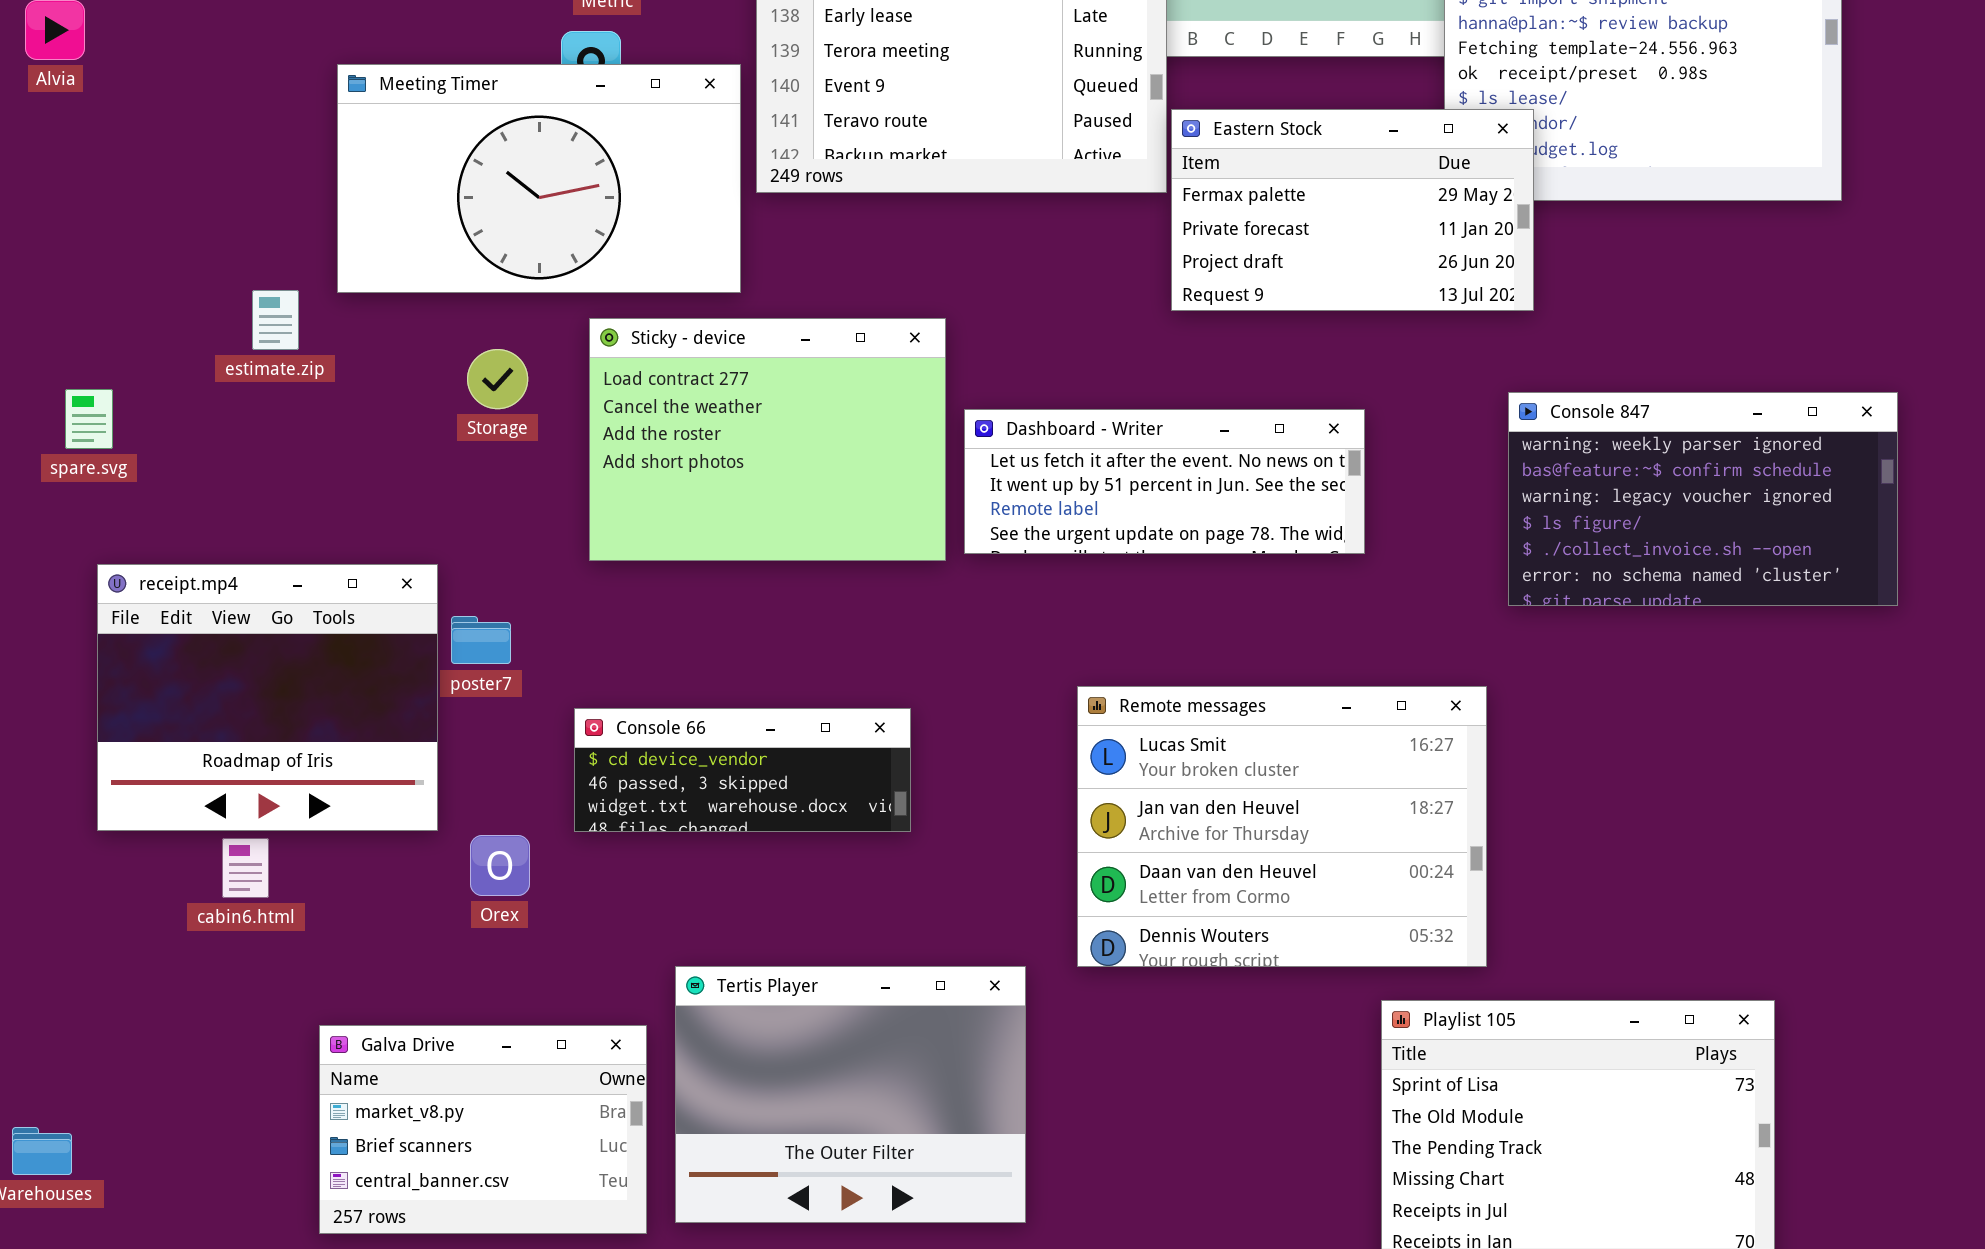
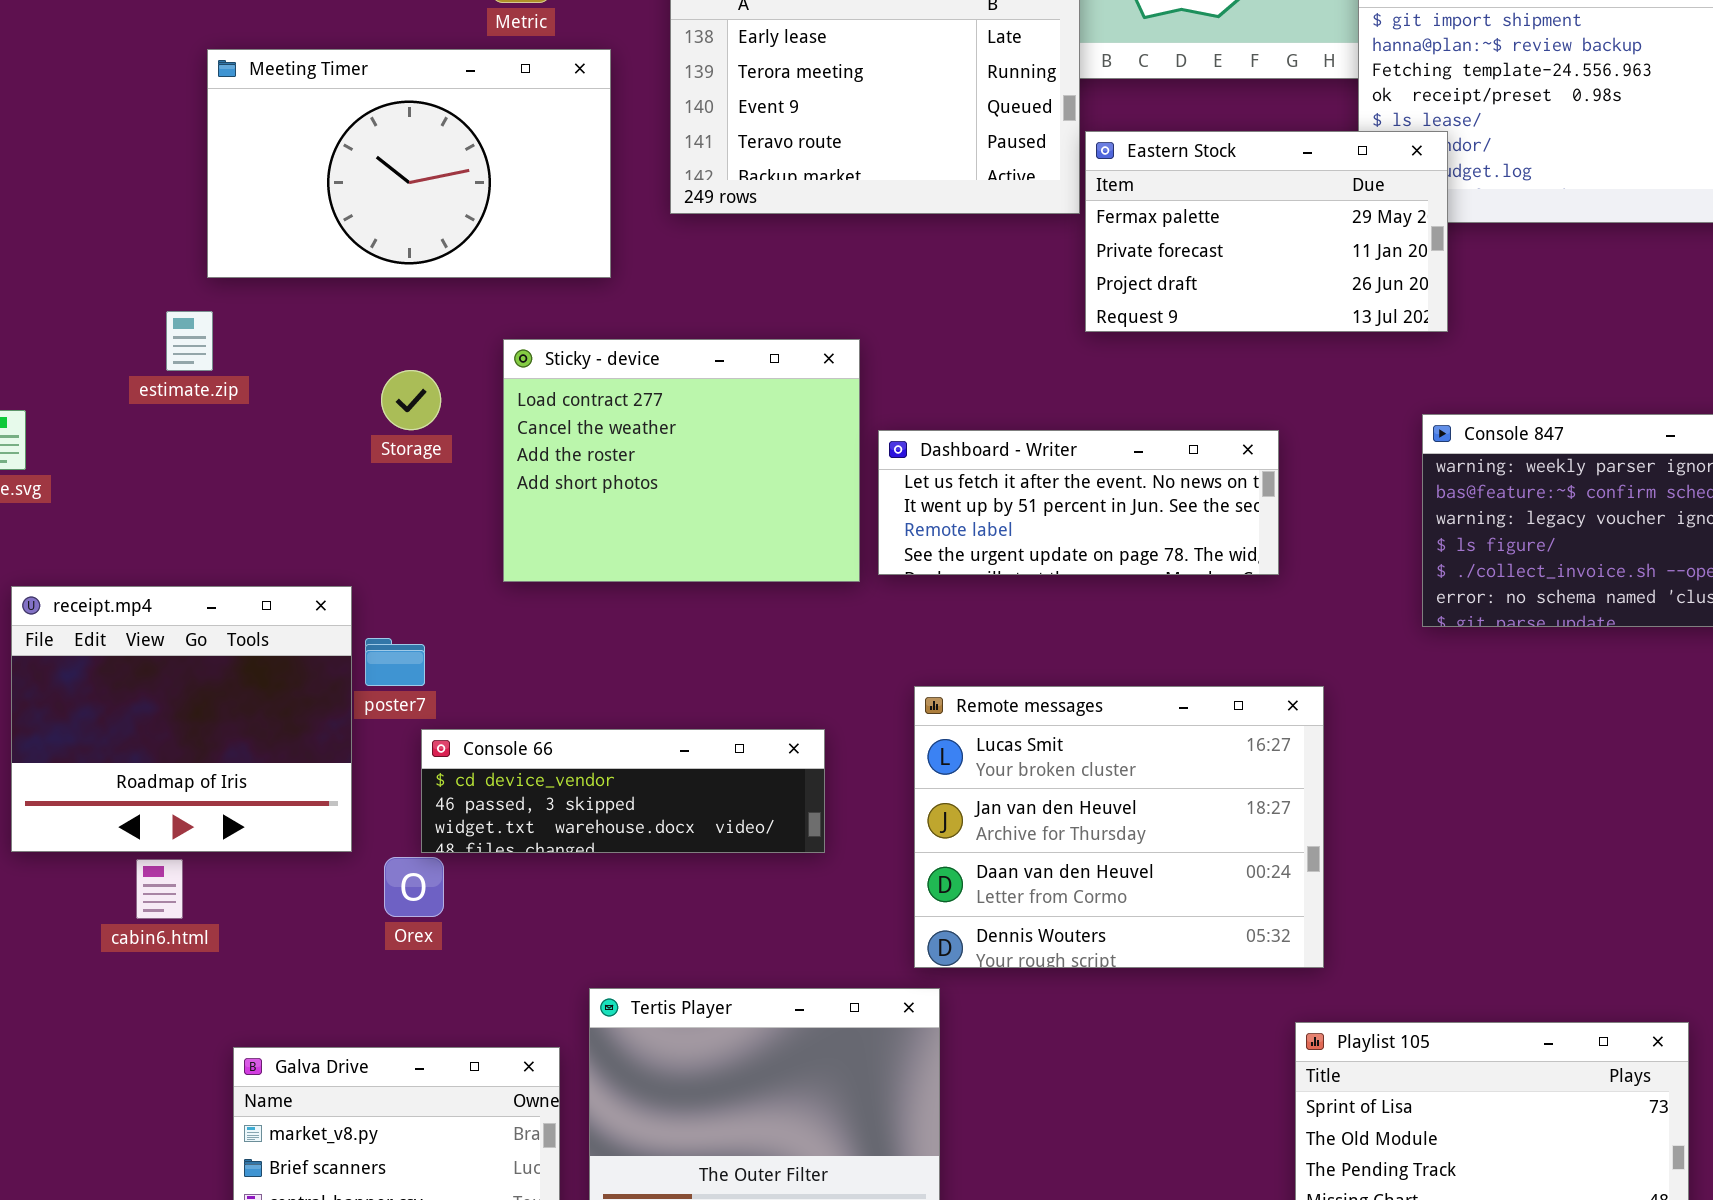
Meeting Timer: [337,64,741,293] -> [207,49,611,278], moved
Remote messages: [1077,686,1487,967] -> [914,686,1324,968], moved
Console 66: [574,708,911,832] -> [421,729,825,853], resized

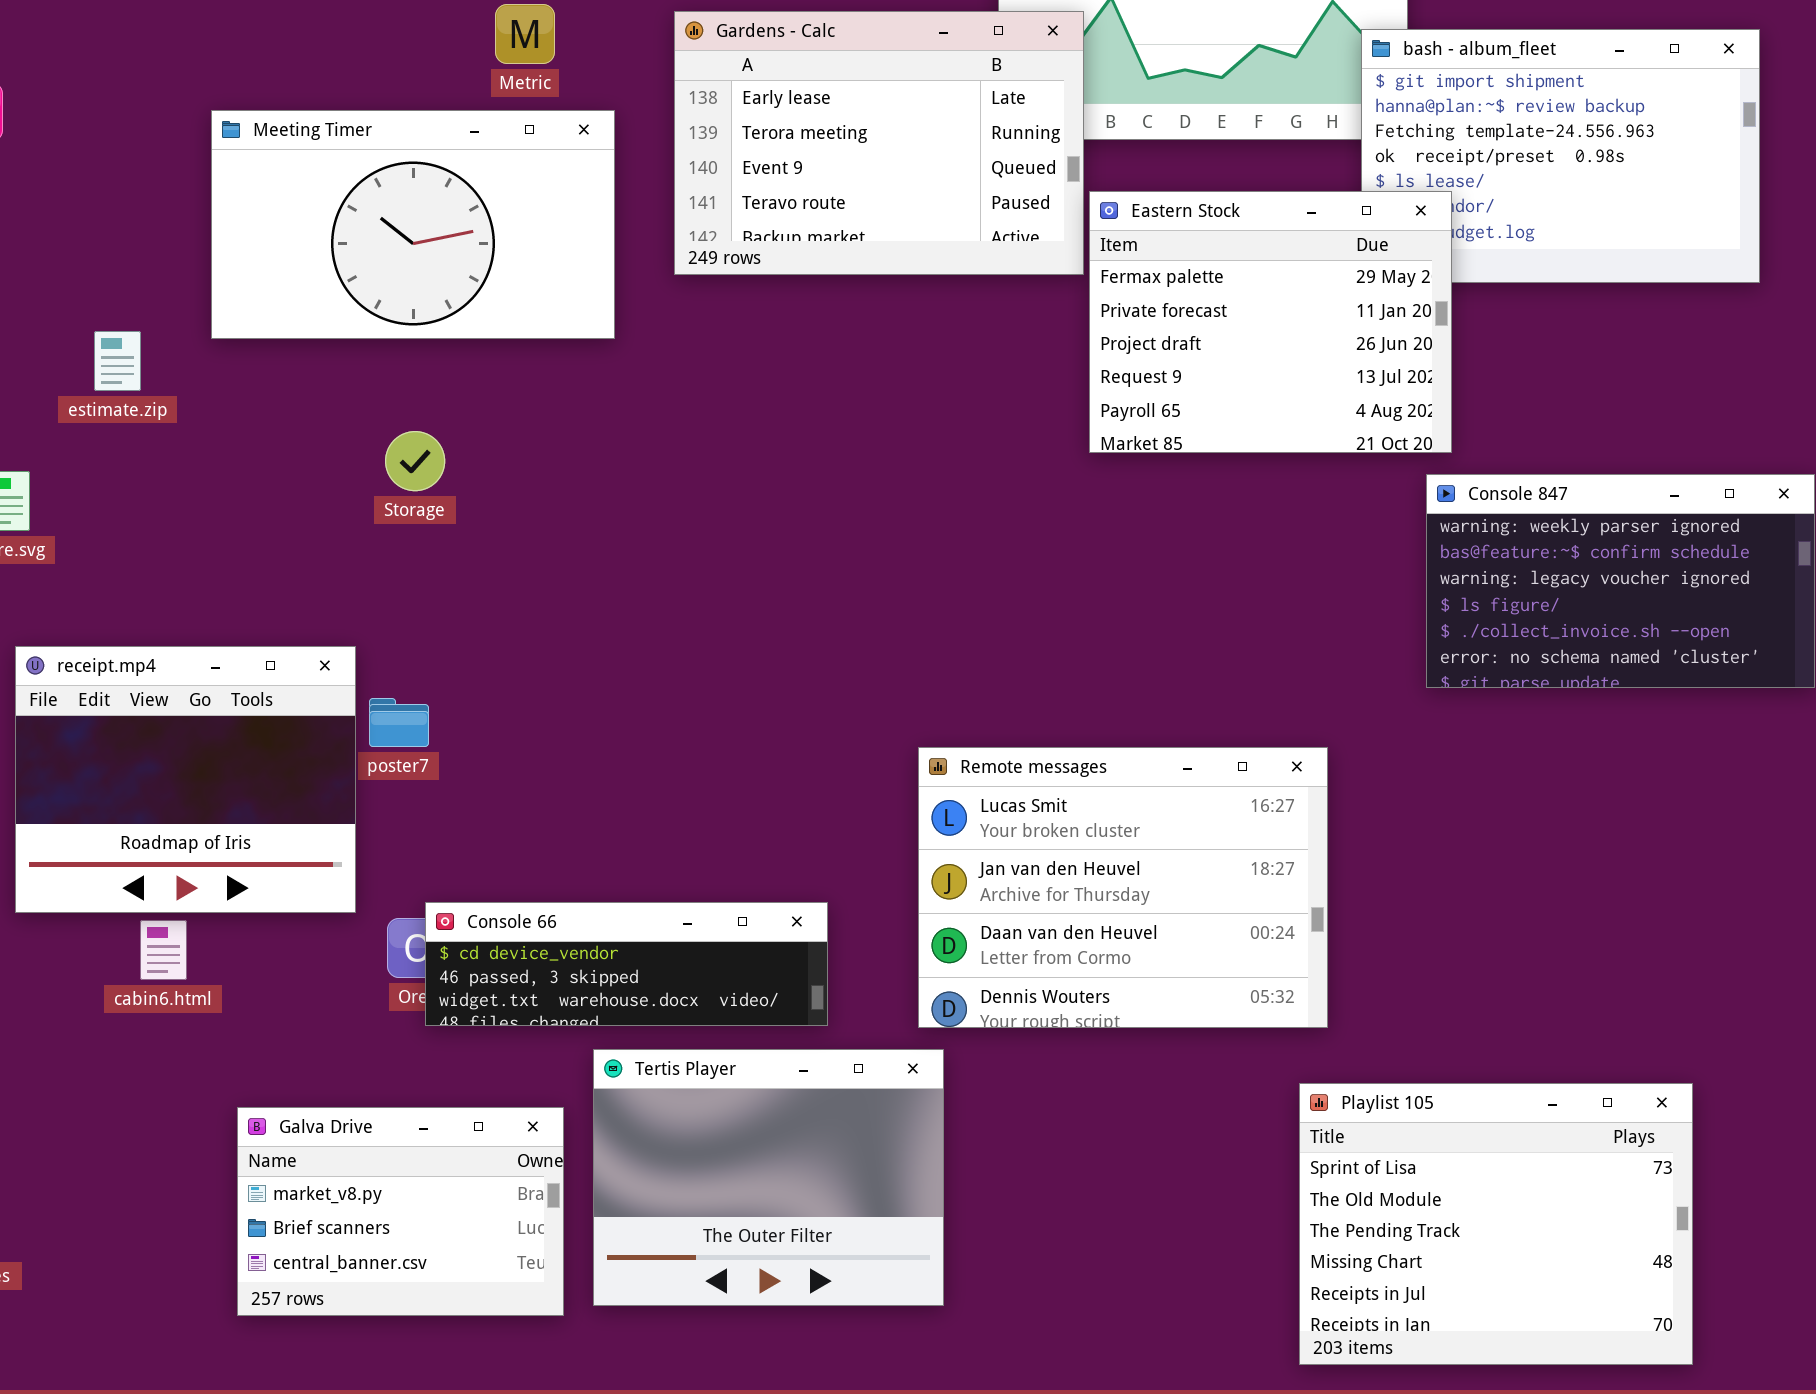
Eastern Stock: [1085,131,1448,332] -> [1089,191,1452,453], resized
estimate.zip: [166,311,213,371] -> [94,331,141,391], moved
Sticky - device: [503,339,860,582] -> none, closed
Dashboard - Writer: [878,430,1279,575] -> none, closed
Console 66: [421,729,825,853] -> [425,902,828,1026], moved

